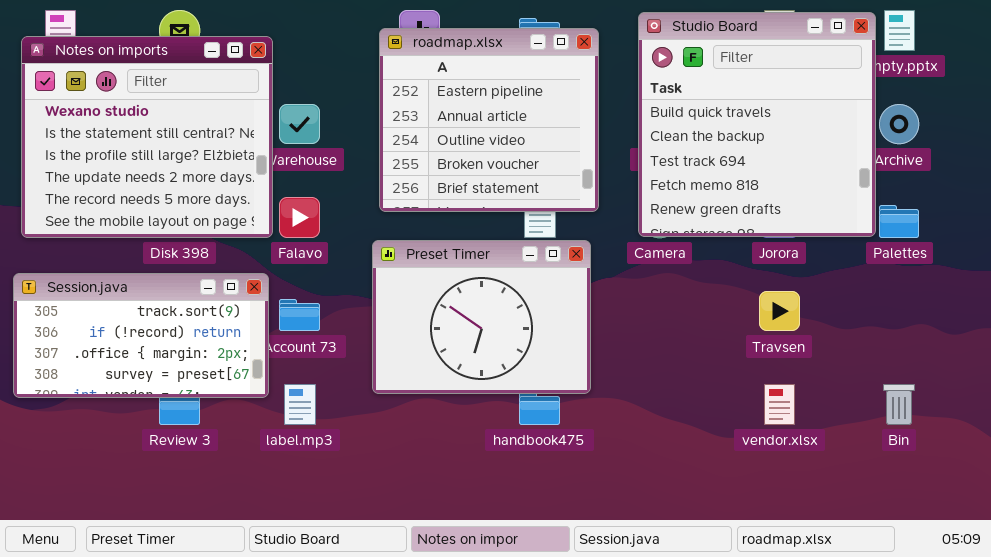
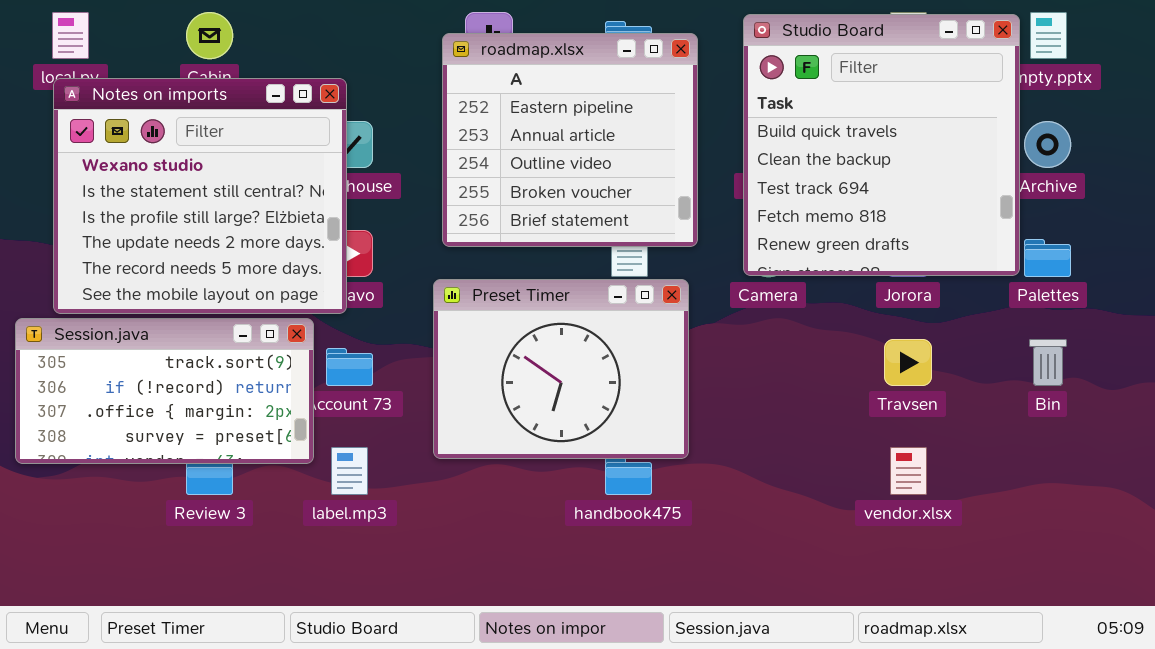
Notes on imports: [21,36,273,238] -> [53,78,347,314], moved
Bin: [883,384,915,425] -> [1029,339,1067,386], moved

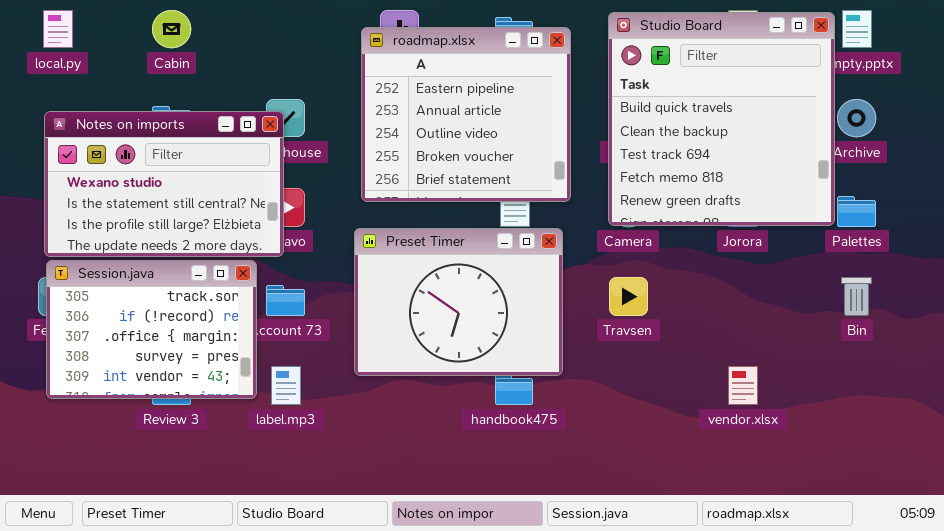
Notes on imports: [53,78,347,314] -> [44,111,284,257], resized
Session.java: [15,318,314,464] -> [46,260,257,399], resized
Travsen: [884,339,932,386] -> [609,277,648,316], moved

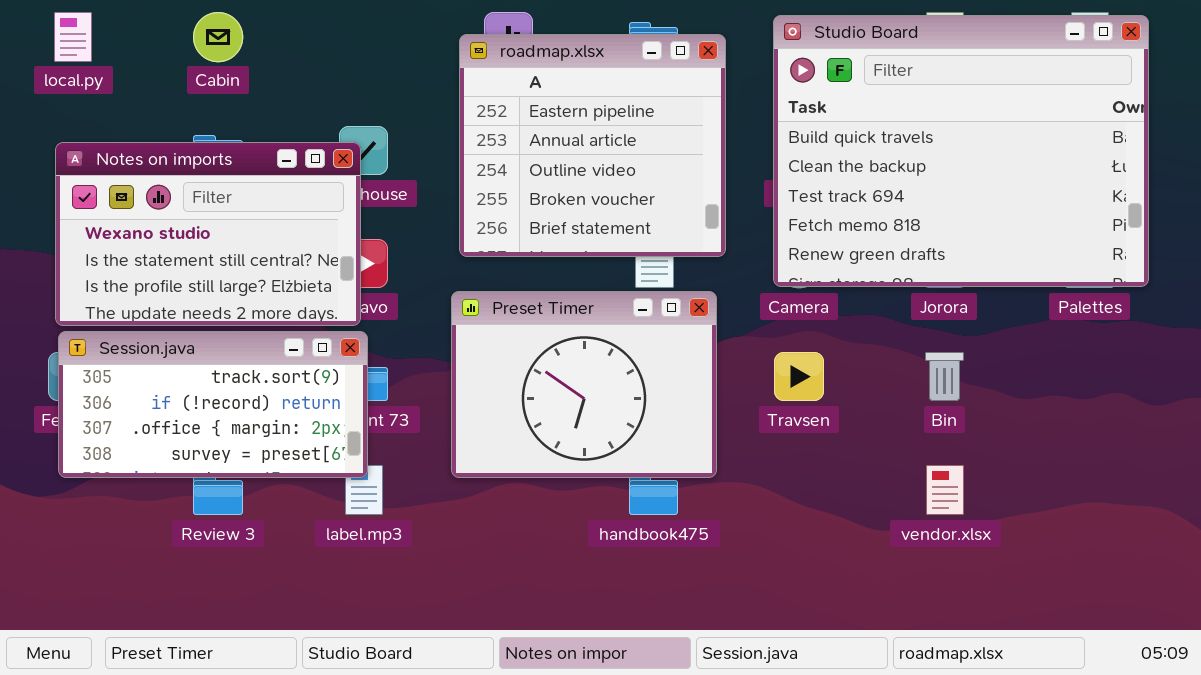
Studio Board: [608,12,835,226] -> [773,15,1149,287], resized
Session.java: [46,260,257,399] -> [58,331,368,478], resized
Bin: [841,277,872,316] -> [925,352,964,401], moved

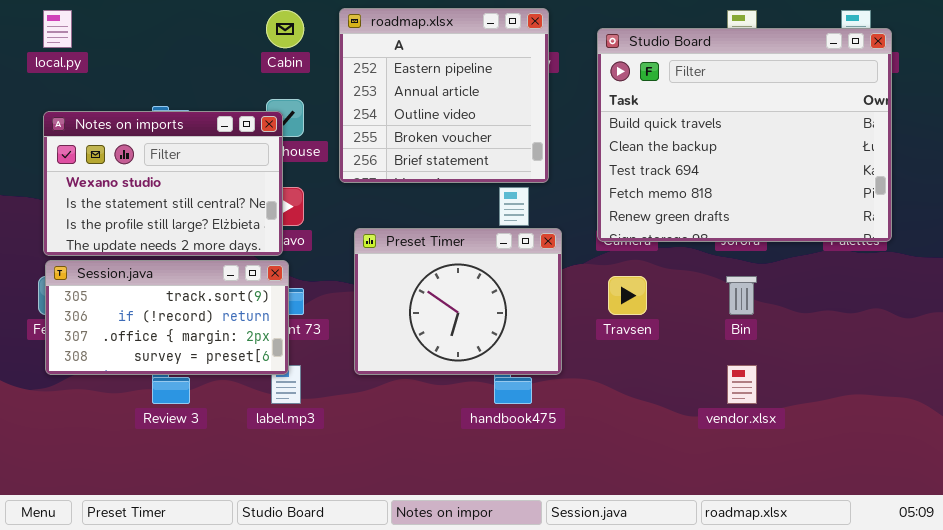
Cabin: [193,12,243,62] -> [266,10,304,48], moved
Studio Board: [773,15,1149,287] -> [597,28,892,242], moved
roadmap.xlsx: [459,34,726,257] -> [339,8,549,183], moved

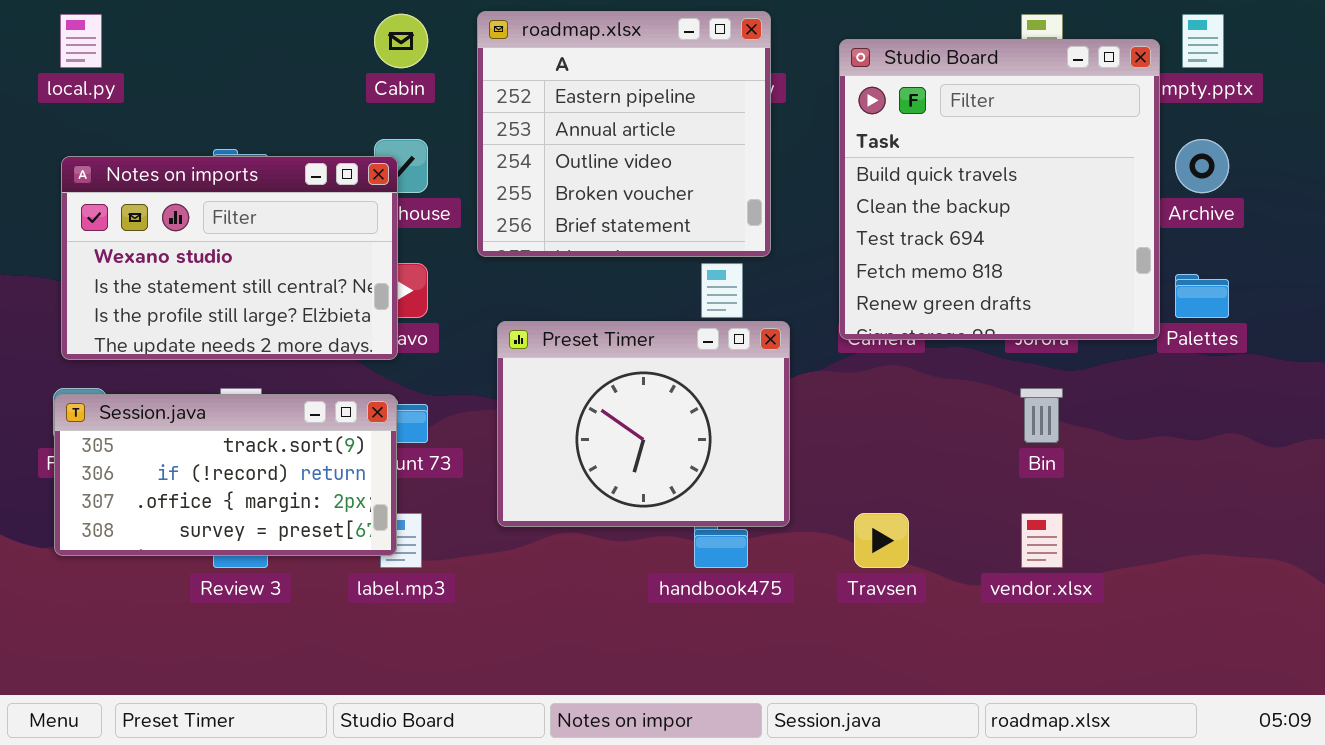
Studio Board: [597,28,892,242] -> [839,39,1160,340], resized
Session.java: [45,260,289,375] -> [54,394,397,556], moved
Travsen: [608,276,647,315] -> [854,513,909,568], moved

